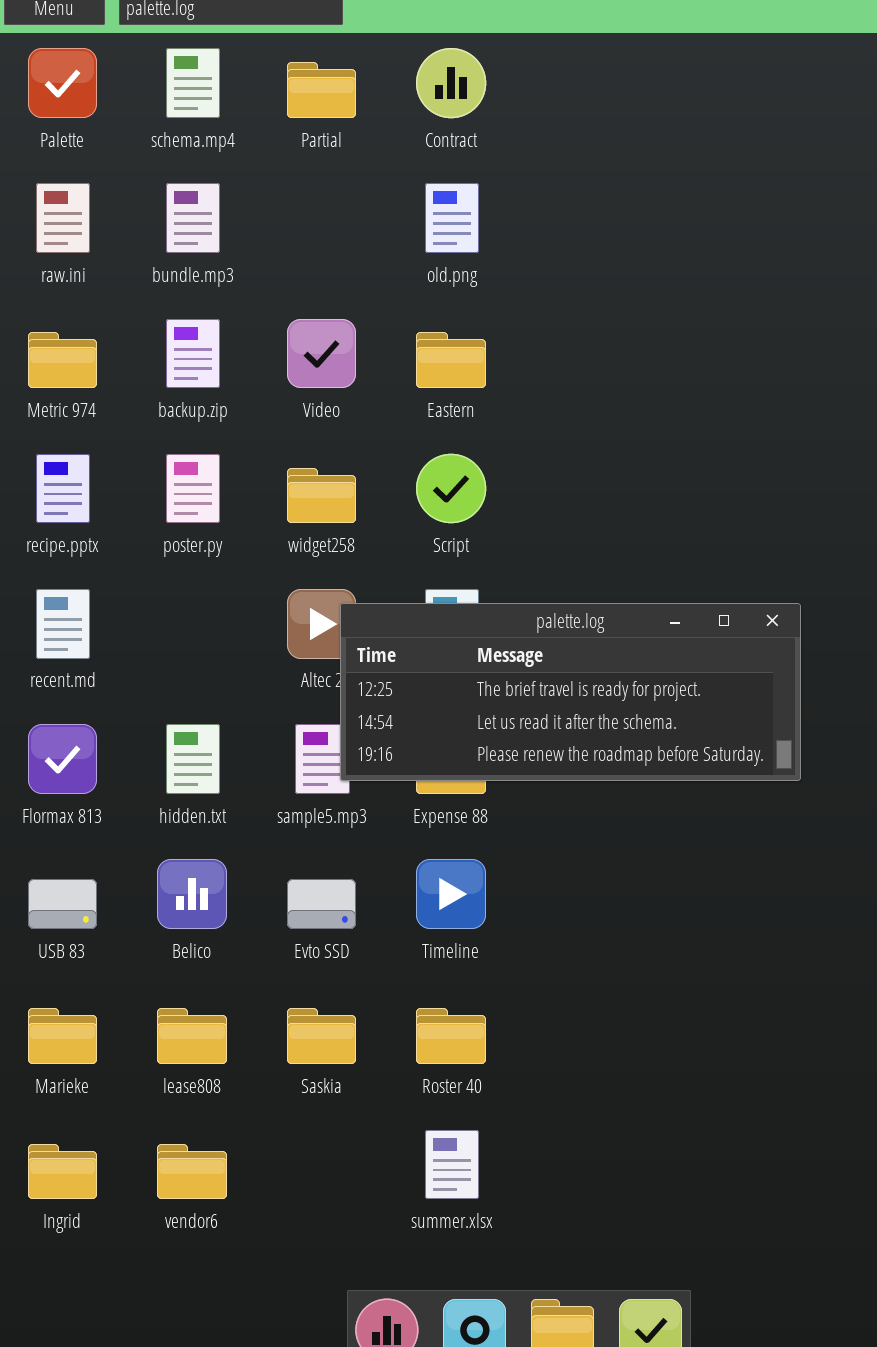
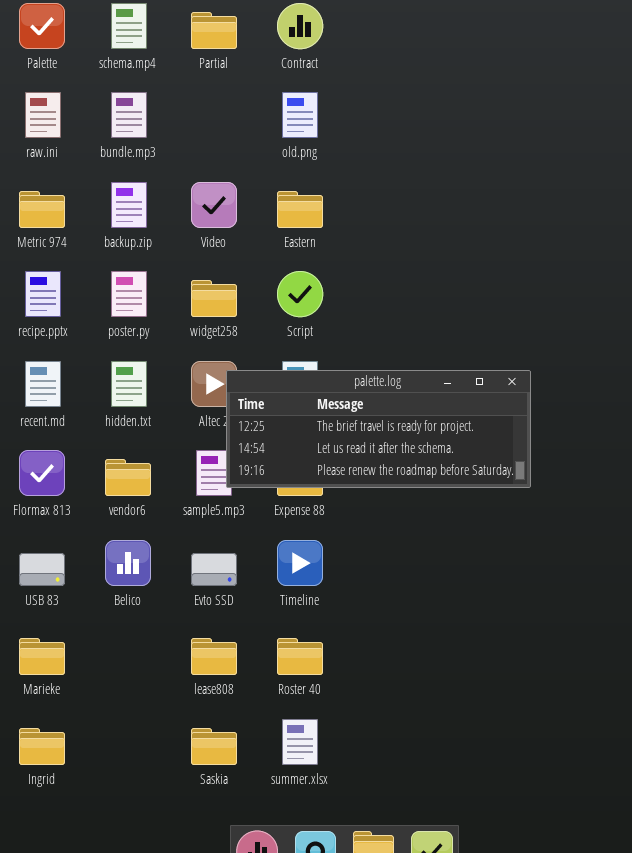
hidden.txt: [166,724,220,794] -> [111,361,147,407], moved
lease808: [157,1008,227,1064] -> [191,638,237,675], moved
Saskia: [287,1008,356,1064] -> [191,728,237,765], moved
vendor6: [157,1144,227,1199] -> [105,459,151,496], moved

